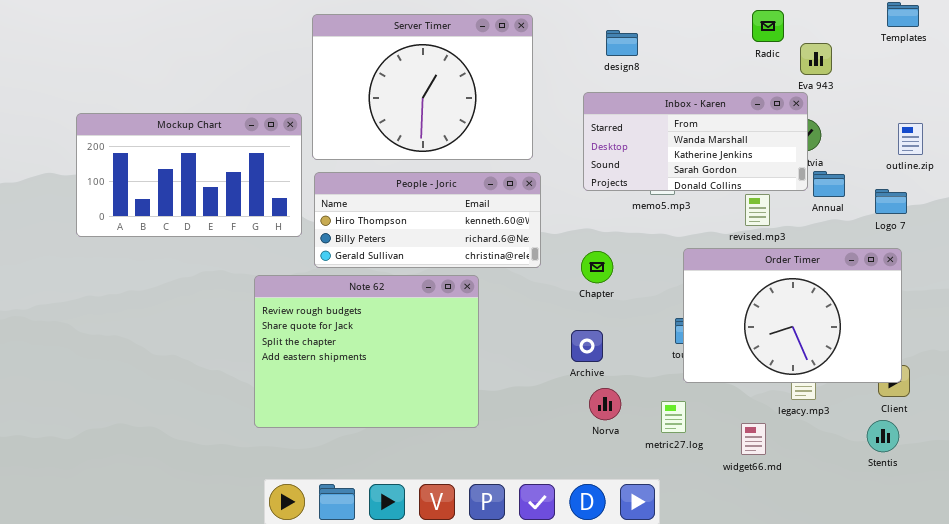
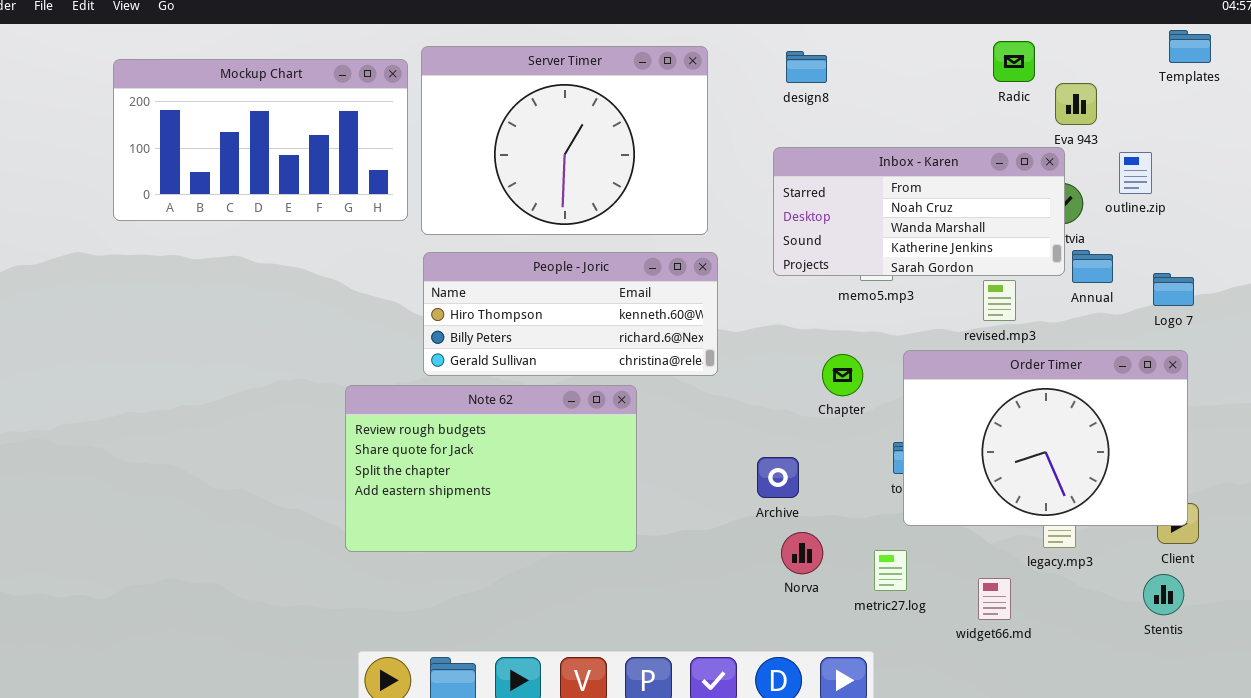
design8: [606,30,638,56] -> [786,51,827,83], moved
Inbox - Karen: [583,92,808,191] -> [773,147,1065,276], scrolled up 1 row
Mockup Chart: [76,113,302,237] -> [113,59,408,221], moved
outline.zip: [898,123,923,155] -> [1119,152,1152,194], moved
Chapter: [581,251,613,283] -> [822,354,863,396], moved
Note 62: [254,275,479,428] -> [345,385,637,552], resized

